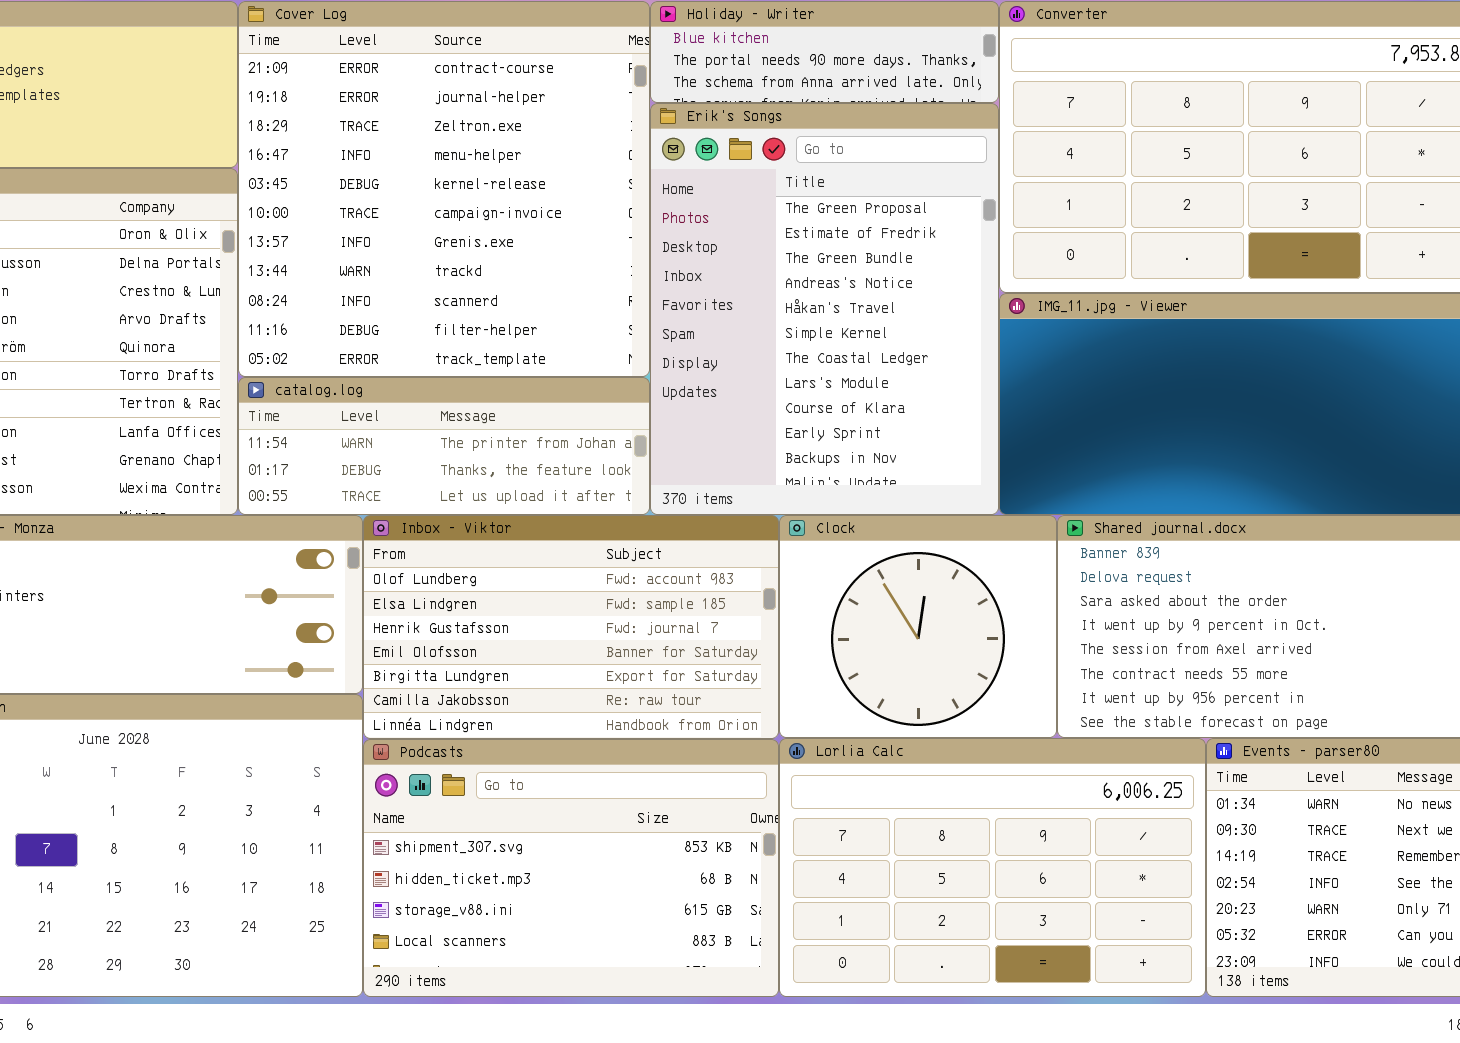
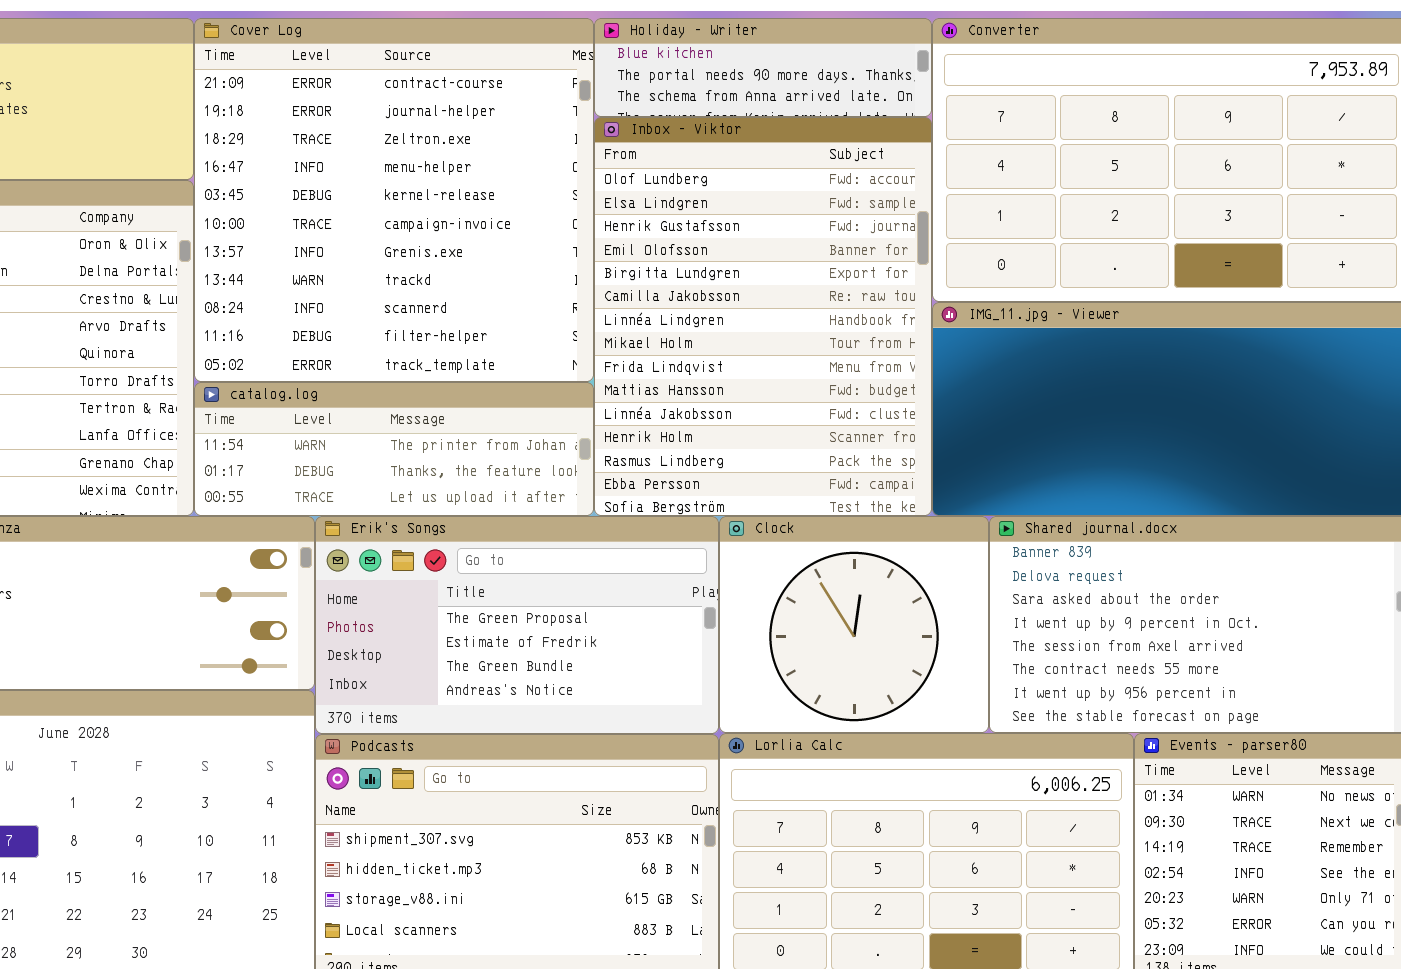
Erik's Songs: [650,103,999,515] -> [315,516,719,734], moved, resized
Inbox - Viktor: [363,515,779,739] -> [594,117,932,516], moved, resized

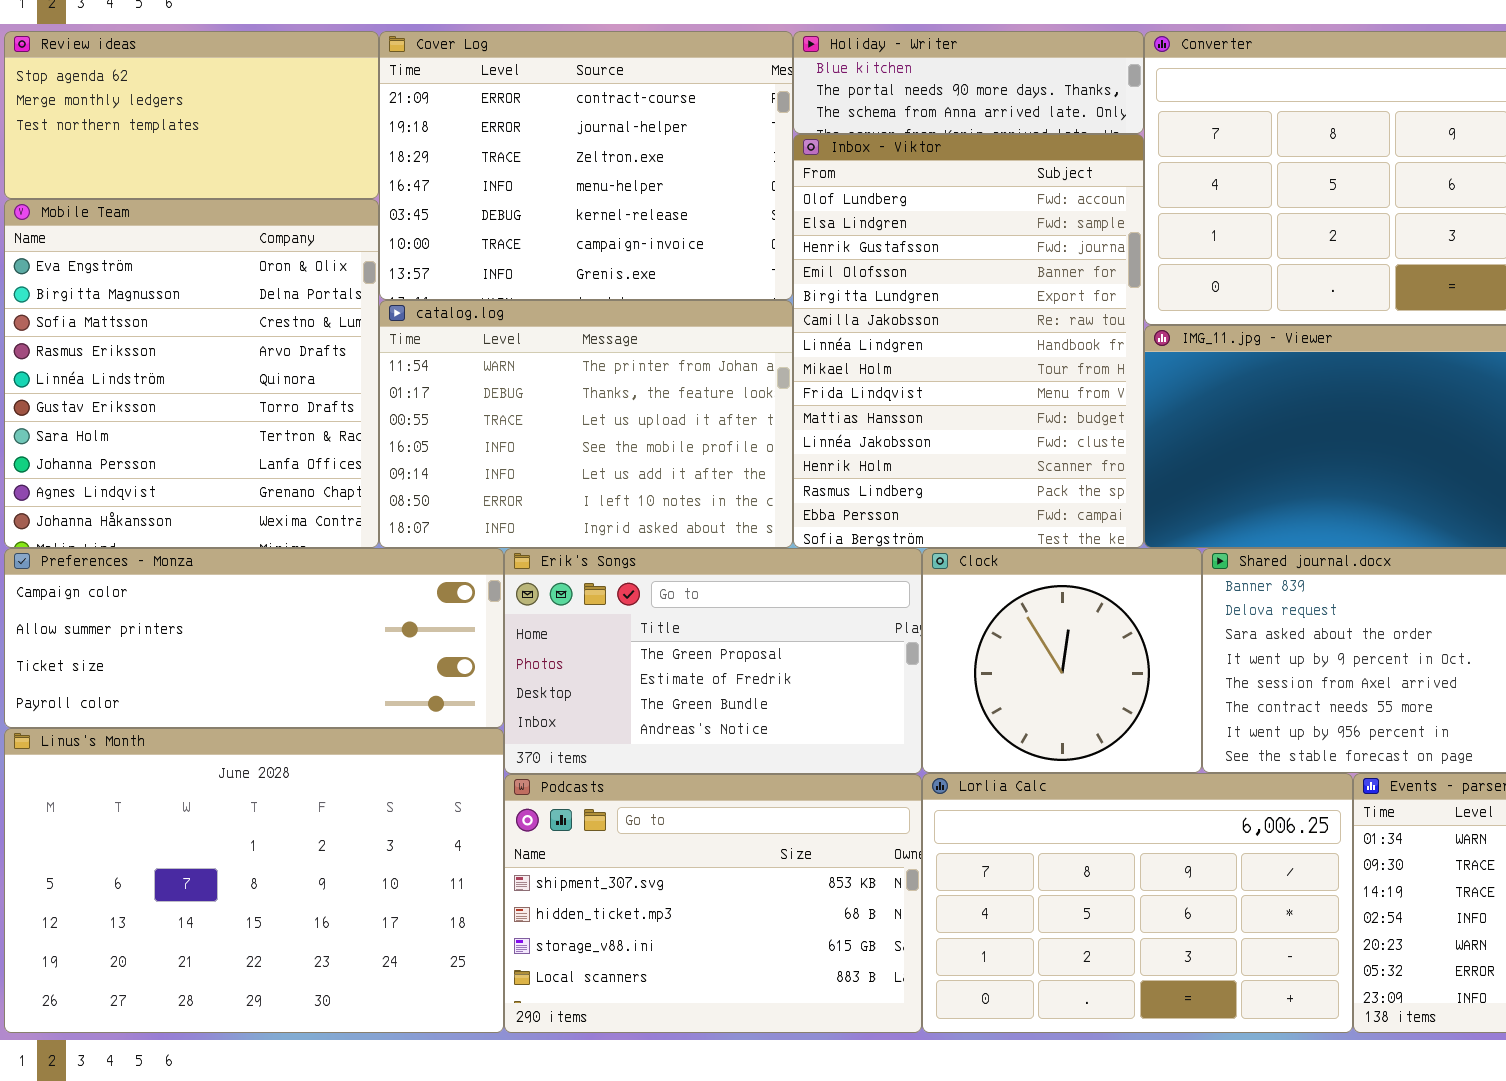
Cover Log: [194,18,594,382] -> [379,31,793,300], resized
catalog.log: [194,382,594,516] -> [379,300,793,548], resized

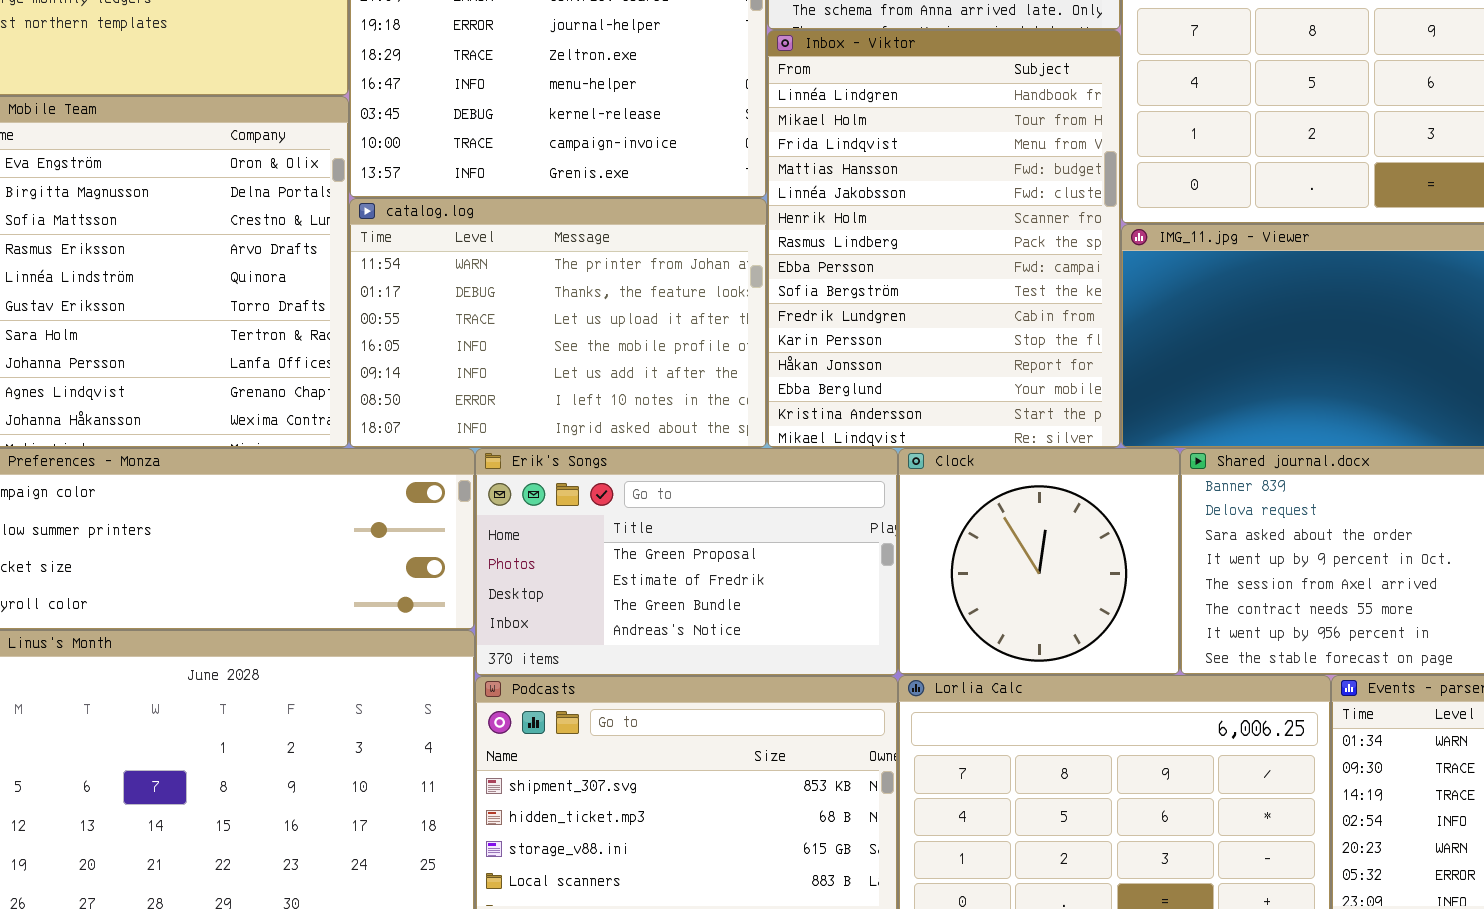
Inbox - Viktor: [793,134,1144,548] -> [767,30,1121,448], scrolled down 6 rows

